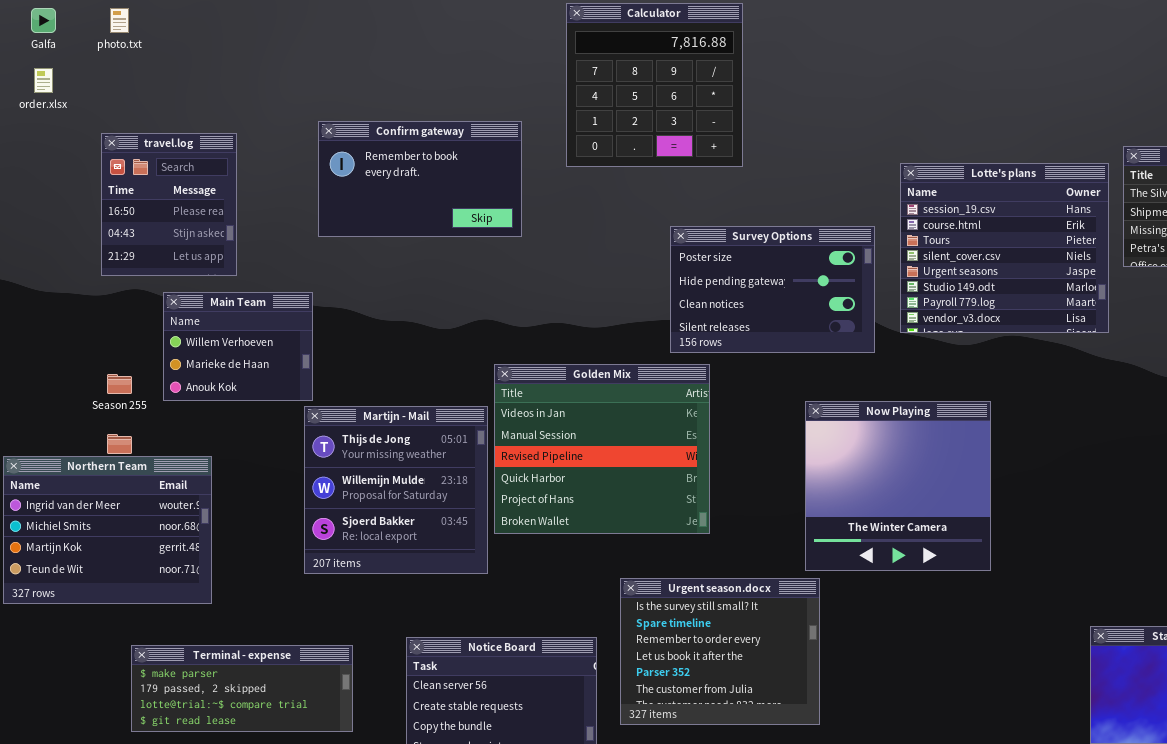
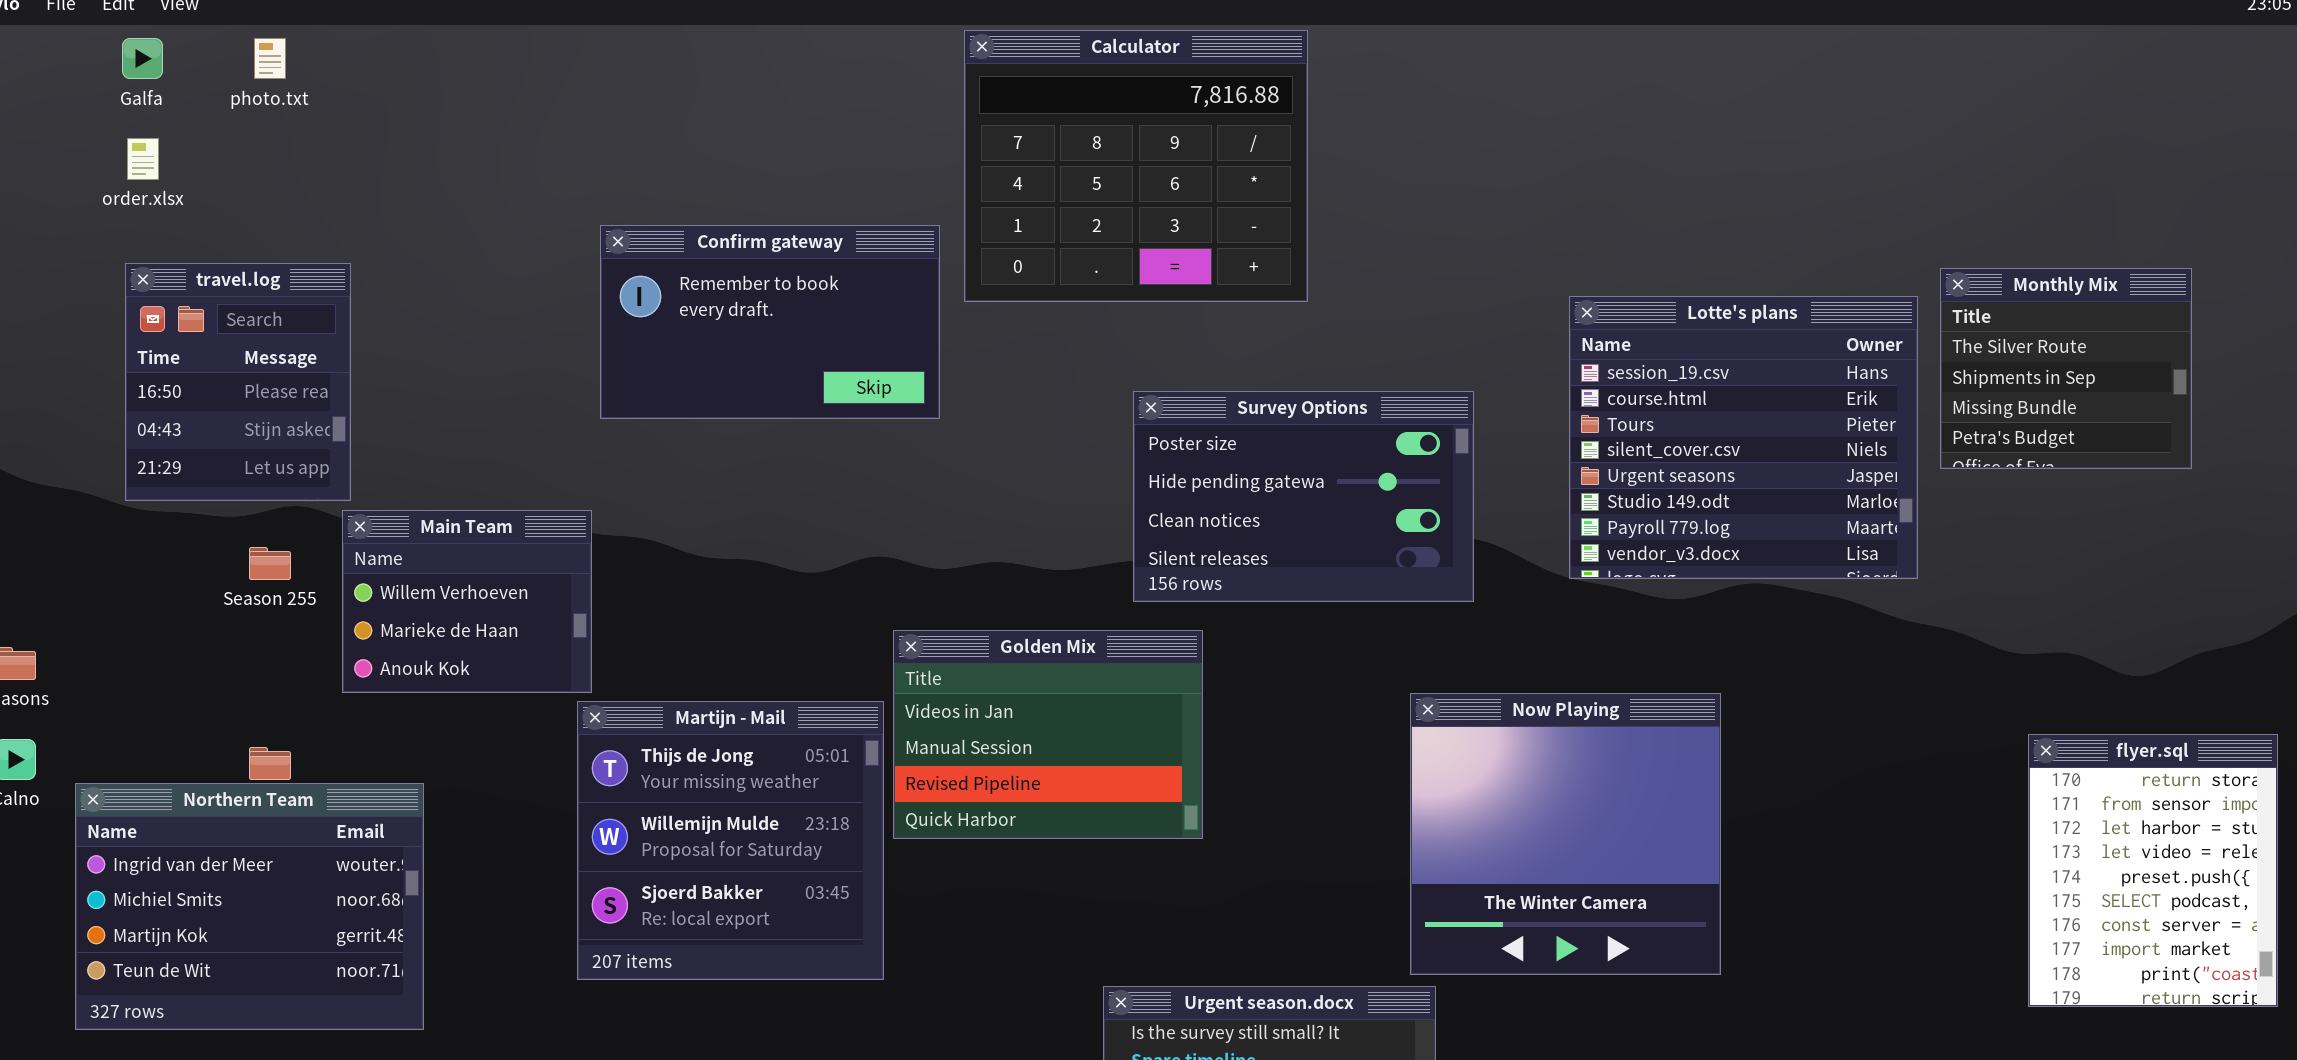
Calculator: [566,3,743,167] -> [964,30,1308,302], resized
travel.log: [101,133,237,276] -> [125,263,351,501], moved
Survey Options: [670,226,875,353] -> [1133,391,1474,602], moved
Golden Mix: [494,364,710,534] -> [893,630,1203,839], resized
Season 255: [107,374,132,394] -> [249,547,291,580], moved

